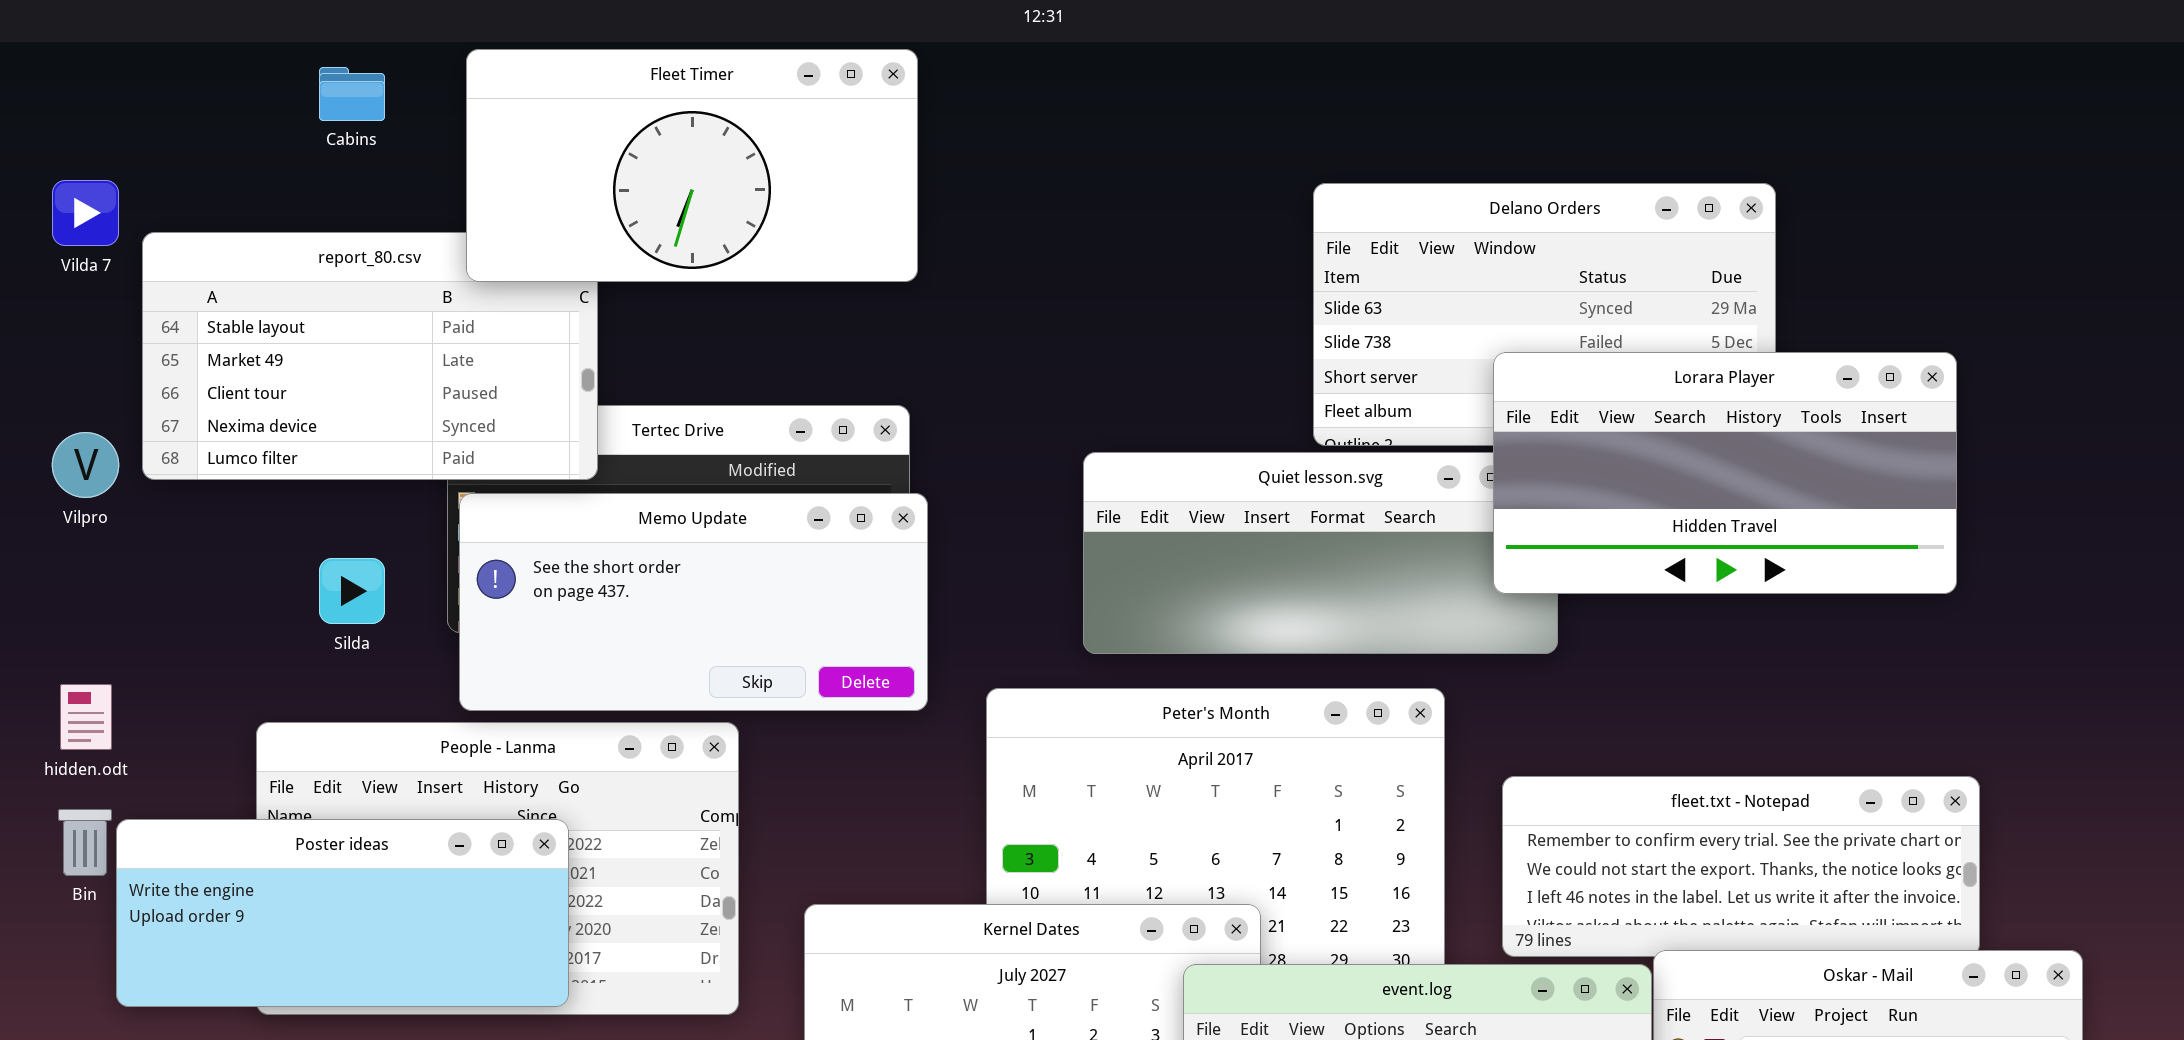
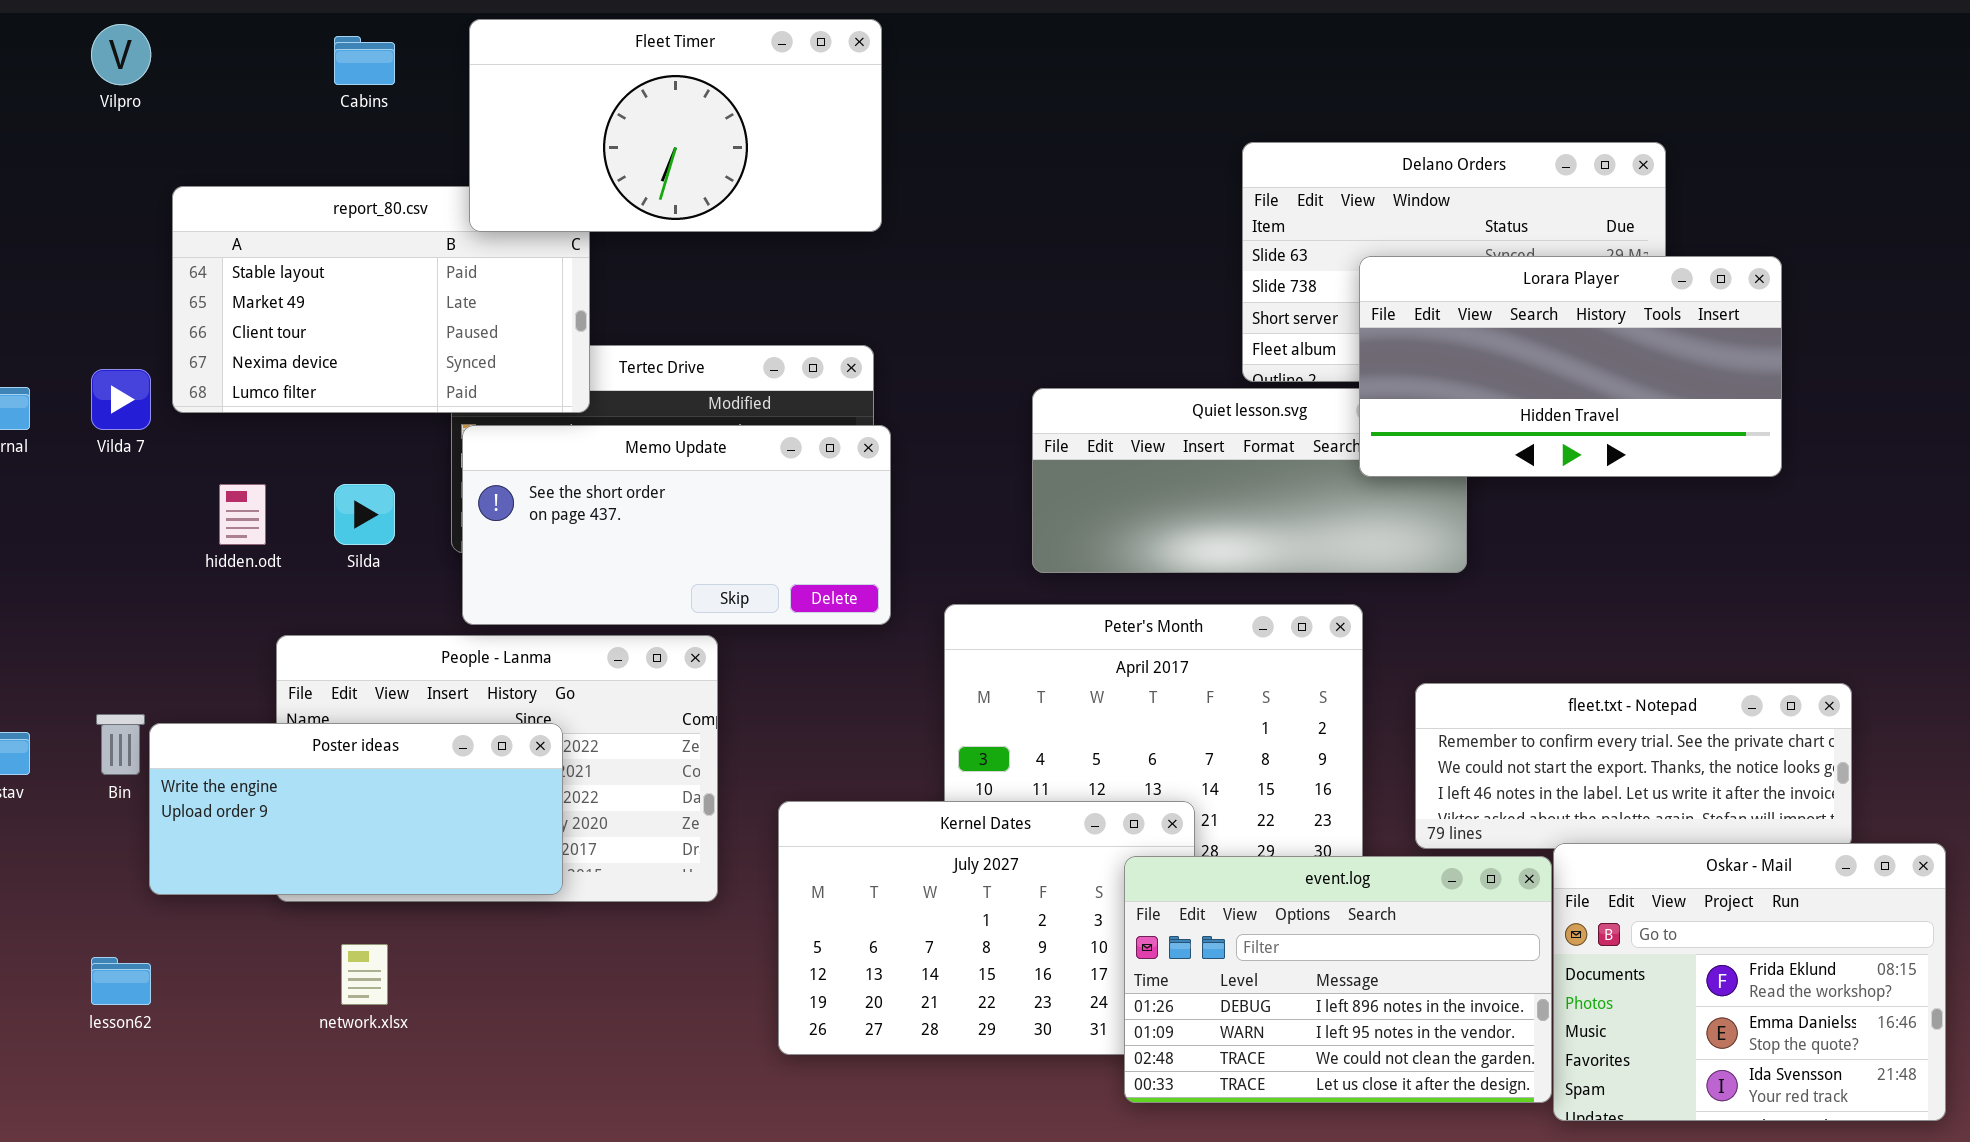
Vilda 7: [52,180,119,246] -> [91,369,151,430], moved
Lorara Player: [1493,352,1957,594] -> [1359,256,1782,477], moved
Vilpro: [52,432,119,498] -> [91,24,151,85], moved
hidden.odt: [60,684,112,750] -> [219,484,266,545], moved

